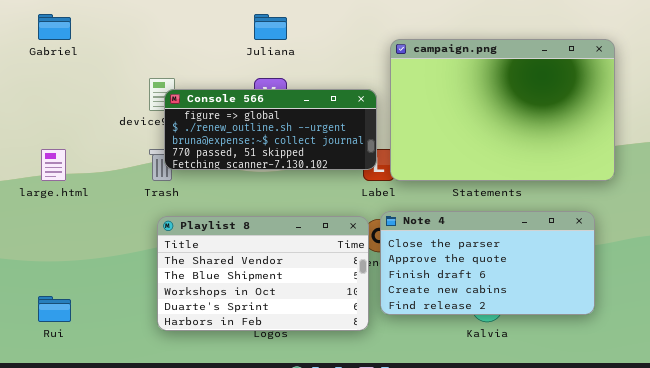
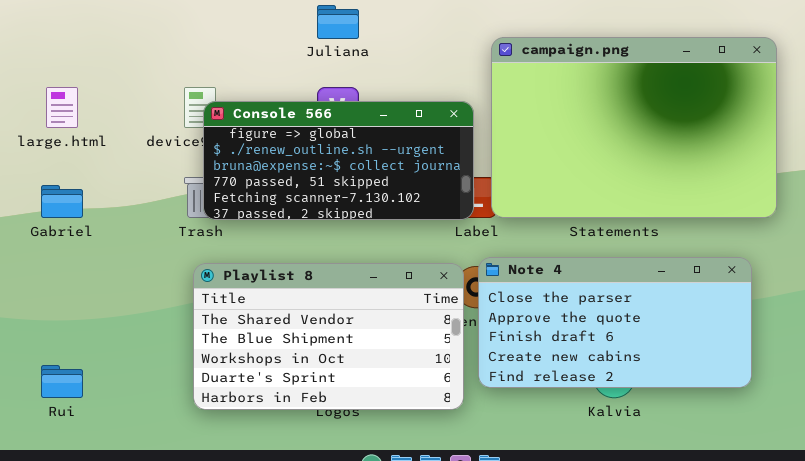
Gabriel: [38,14,71,40] -> [41,185,83,218], moved
Console 566: [164,89,377,170] -> [203,101,474,220], resized
large.html: [41,149,66,181] -> [46,87,78,128], moved

